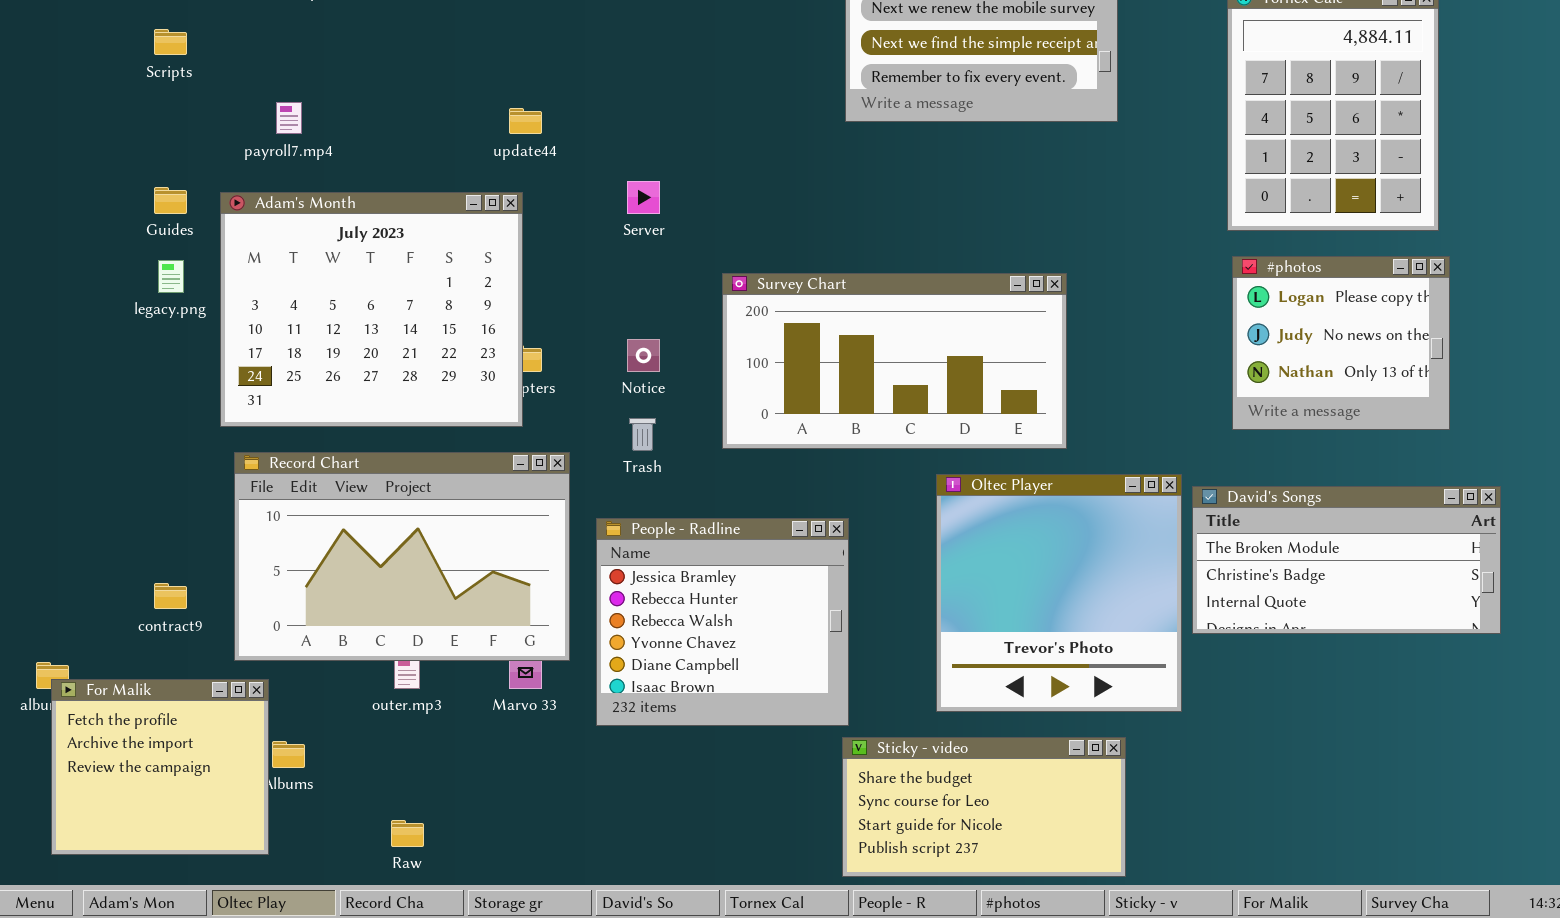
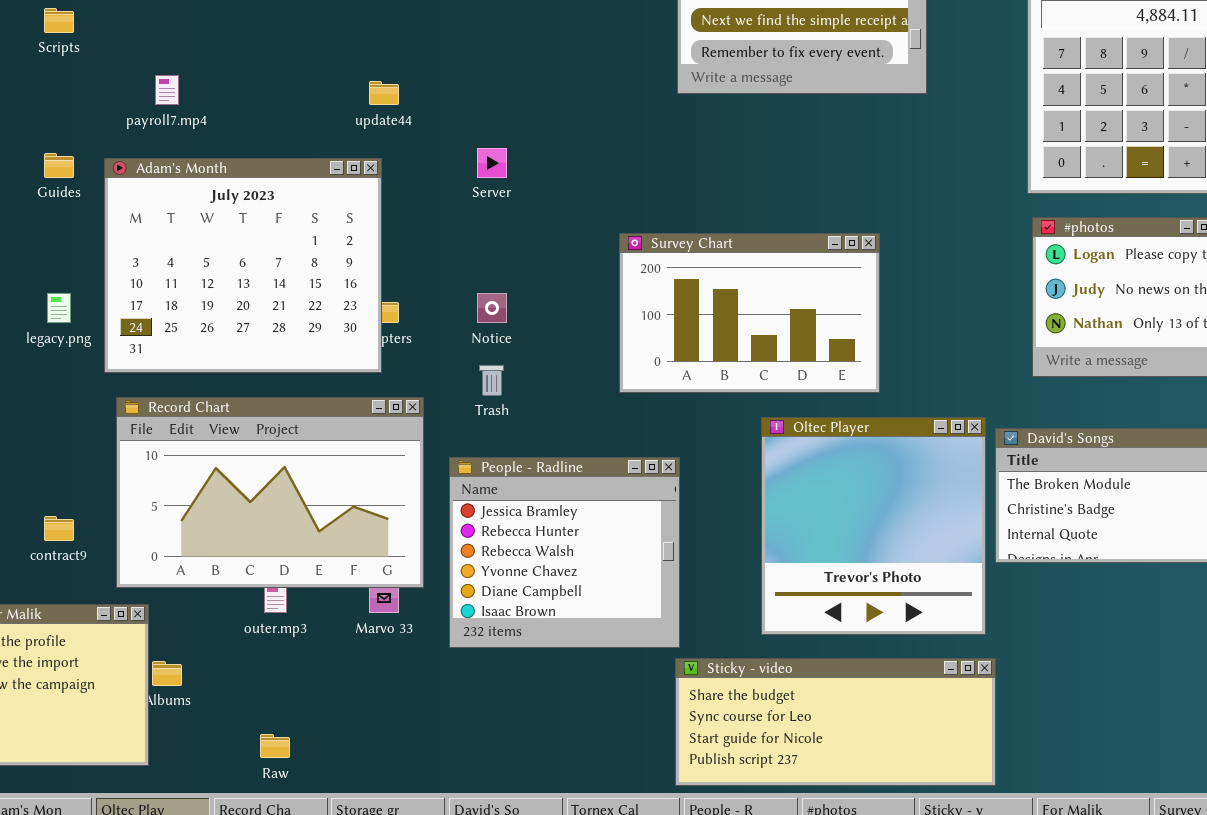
legacy.png: [158,260,184,293] -> [47,293,71,323], moved
Survey Chart: [722,273,1067,449] -> [619,233,880,393], resized
Sticky - video: [842,737,1126,877] -> [675,658,996,786], resized

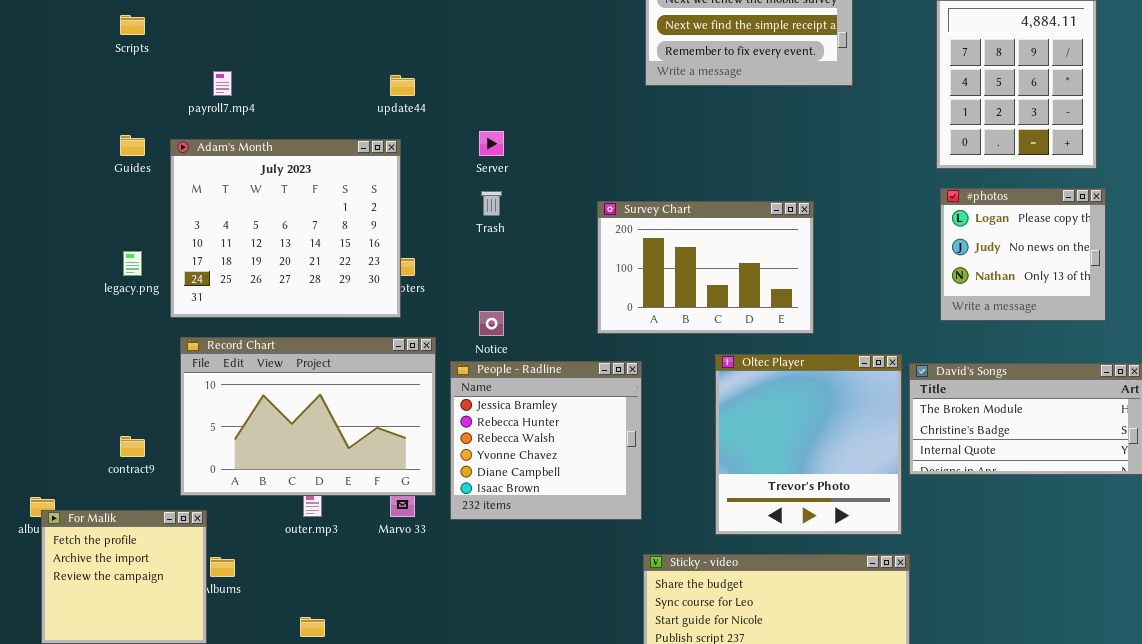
Notice: [477,293,507,323] -> [479,311,504,336], moved
Trash: [479,365,504,396] -> [481,191,502,216], moved
People - Radline: [449,457,680,648] -> [450,361,642,520], moved

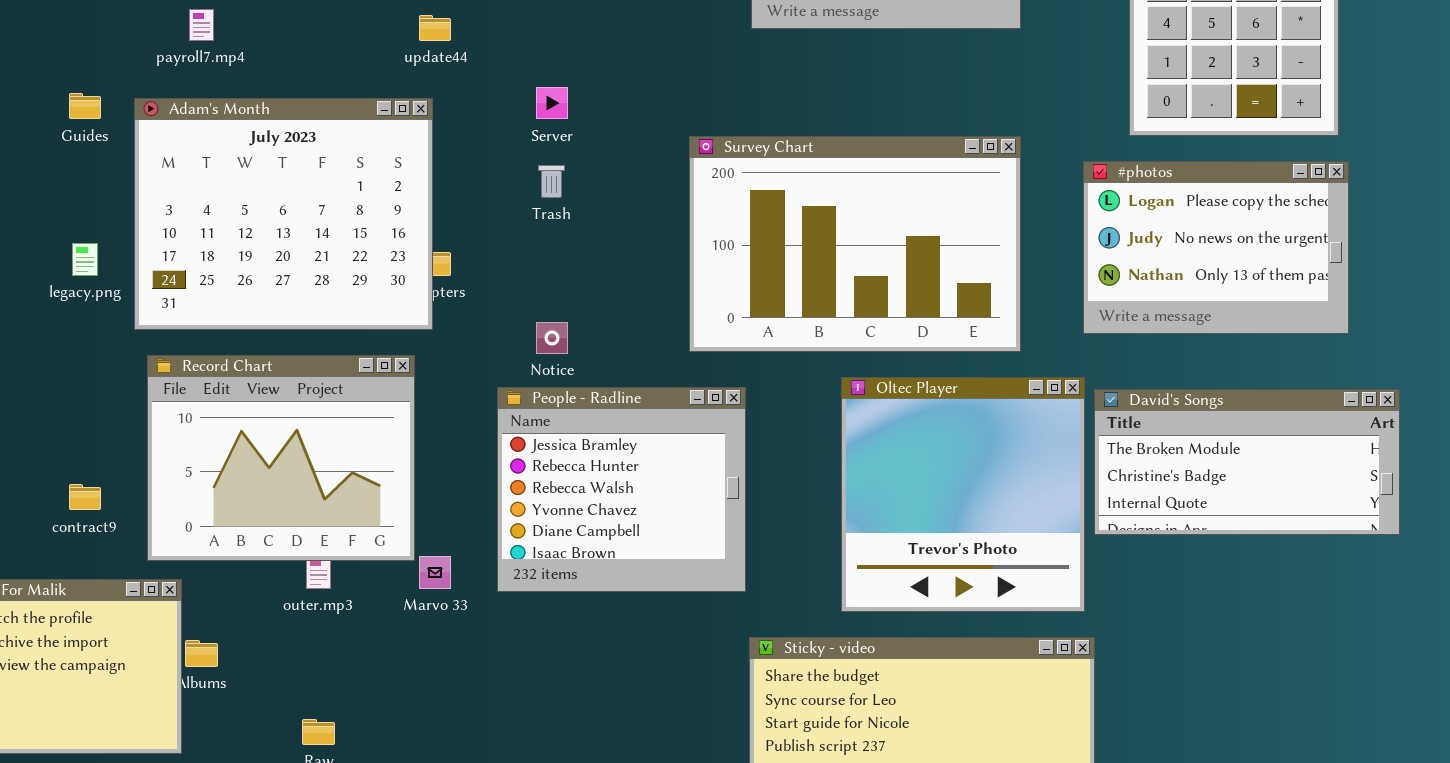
#photos: [940,188,1106,321] -> [1083,161,1349,334], resized
Survey Chart: [597,201,814,334] -> [689,136,1021,352], resized
Record Chart: [180,337,436,496] -> [147,355,415,561], resized

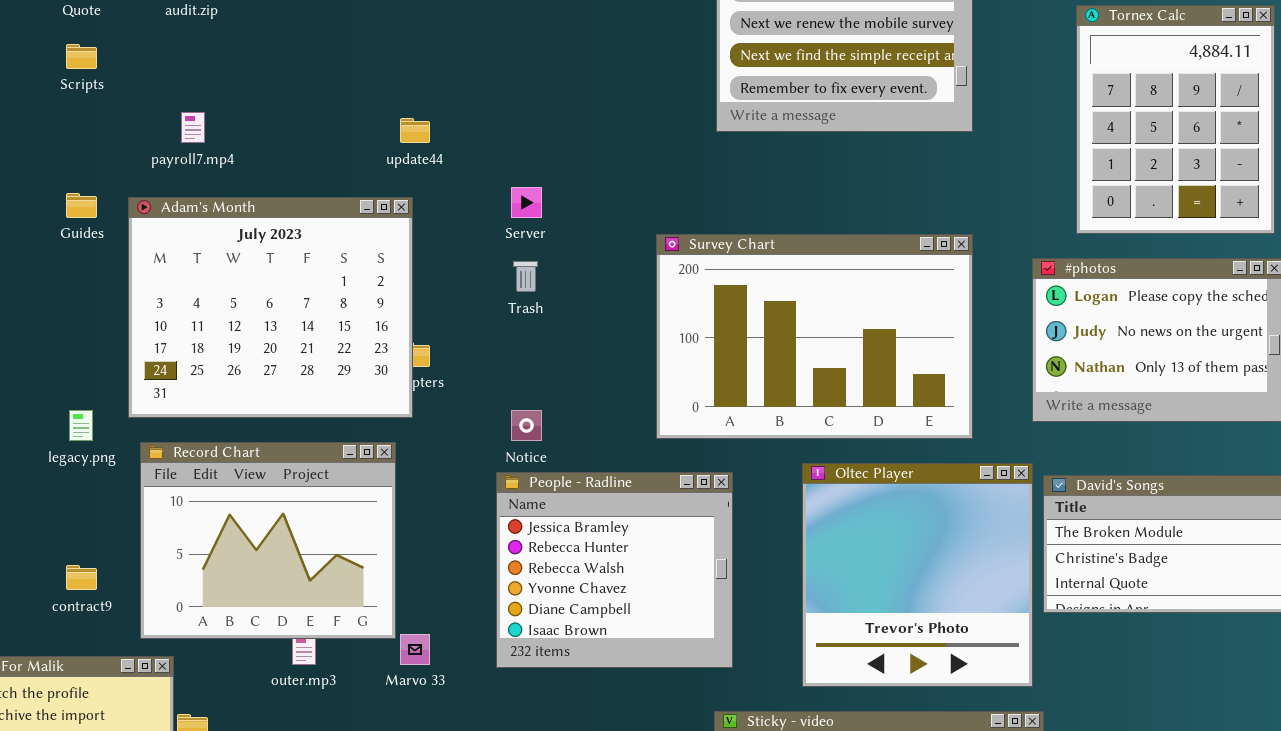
legacy.png: [72,243,98,276] -> [69,410,93,441], moved
People - Radline: [497,387,746,592] -> [496,472,733,668], moved

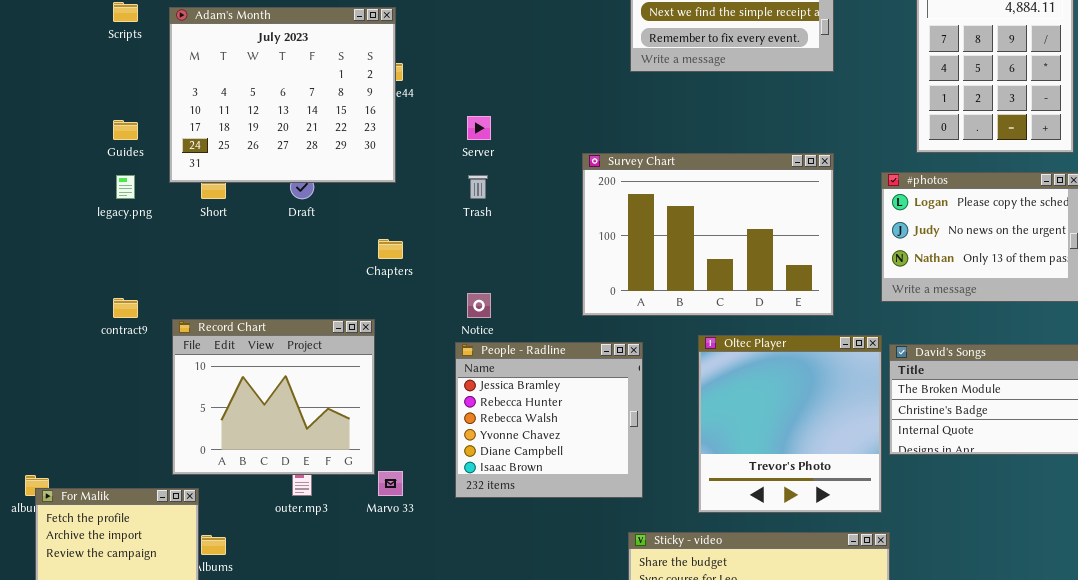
Adam's Month: [128,197,413,418] -> [169,7,396,183], moved
legacy.png: [69,410,93,441] -> [116,175,135,199], moved
contract9: [66,565,97,590] -> [113,298,138,318], moved

